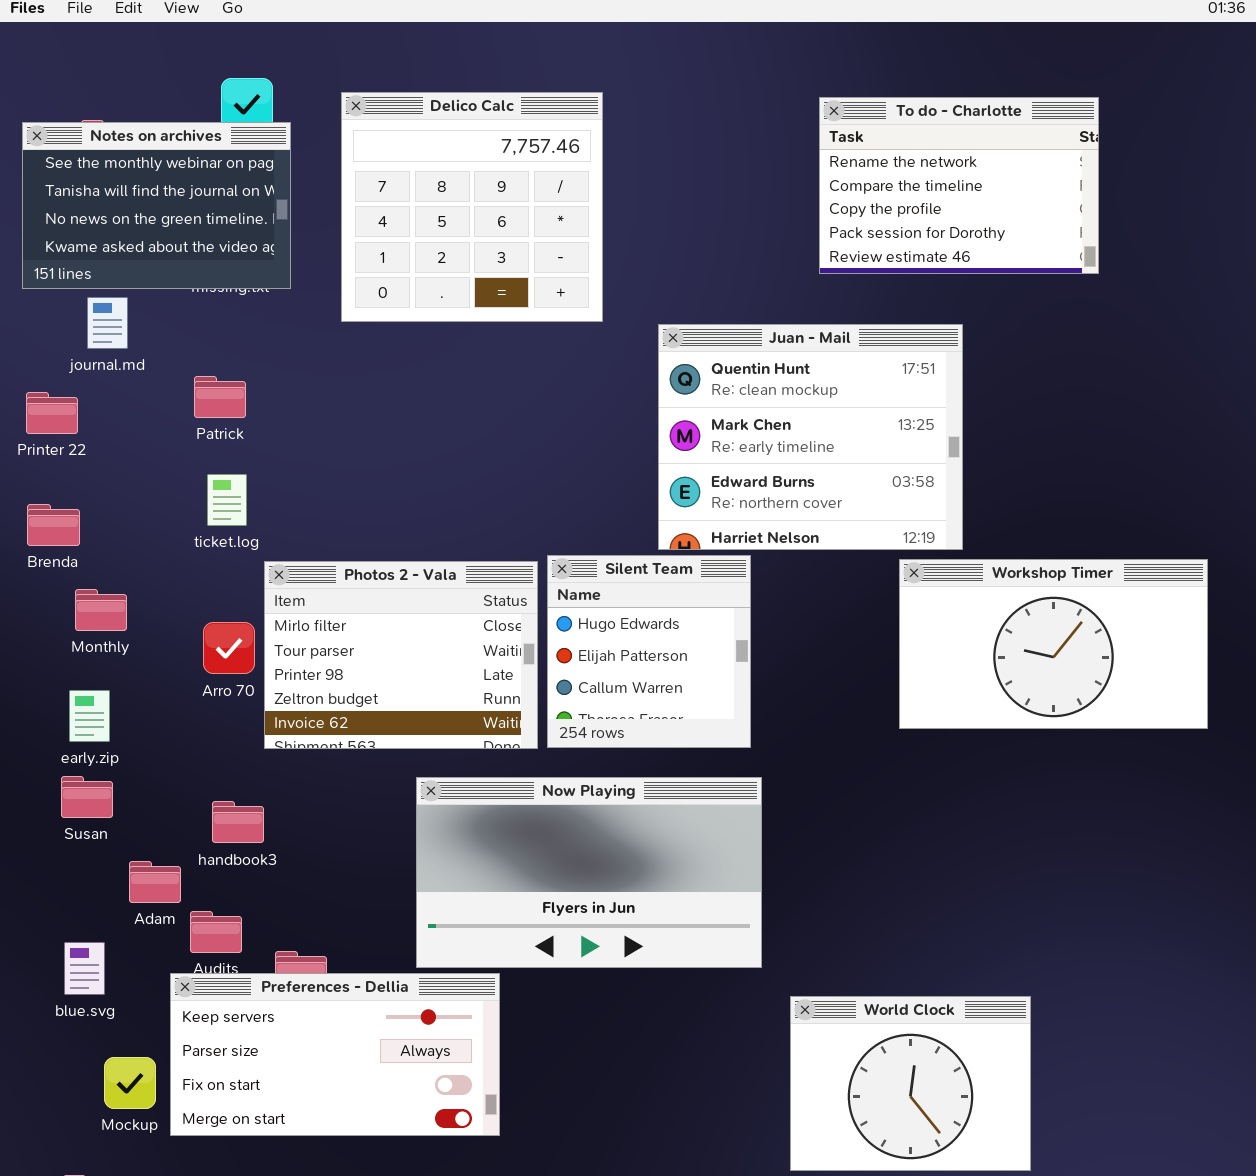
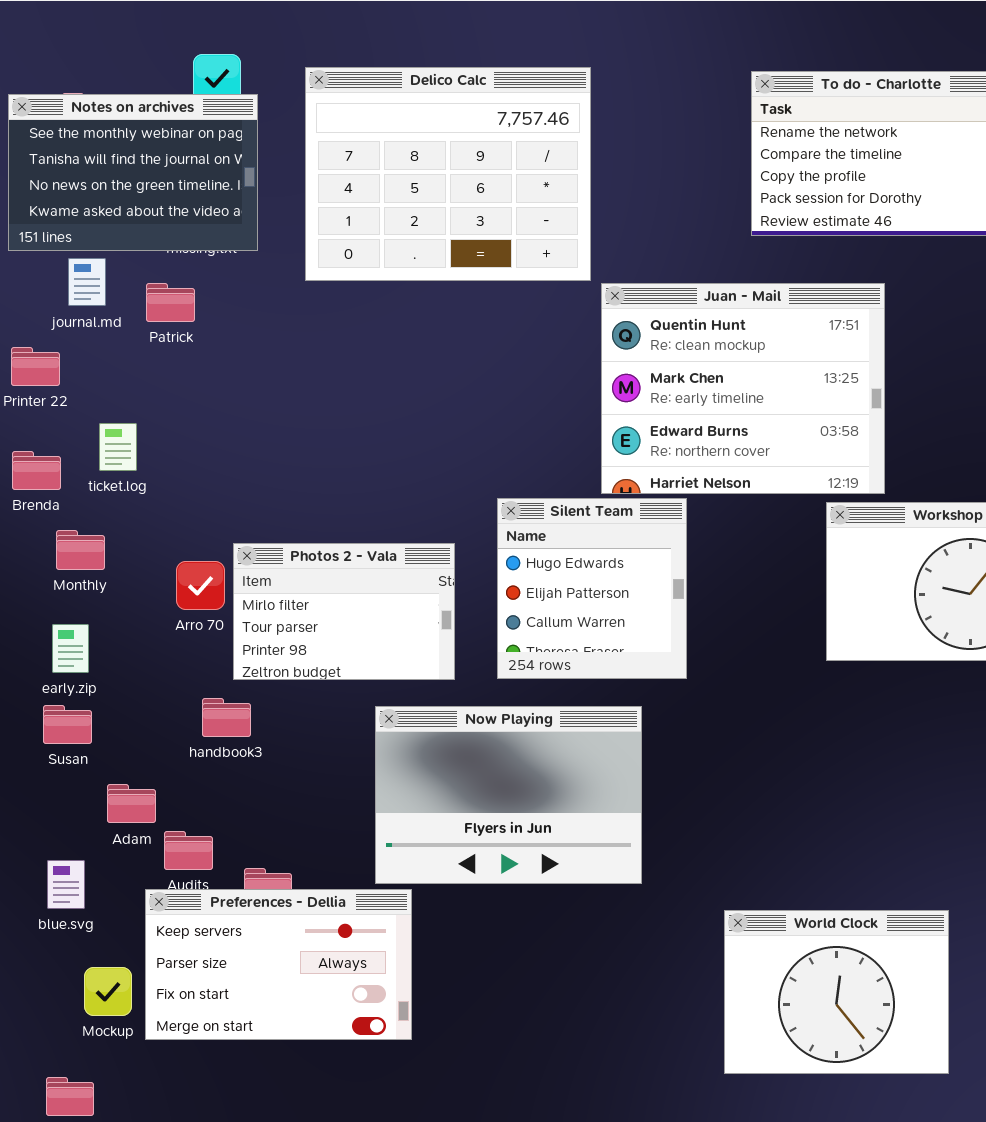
Delico Calc: [341,92,603,322] -> [305,67,591,281], resized
Patrick: [194,376,246,418] -> [146,283,195,322], moved
ticket.log: [207,474,247,526] -> [99,423,137,471], moved
Photos 2 - Vala: [264,561,538,749] -> [233,543,455,680], resized
Now Playing: [416,777,762,968] -> [375,706,642,884], resized
handbook3: [212,801,264,843] -> [202,698,251,737], moved
Preferences - Dellia: [170,973,500,1136] -> [145,889,412,1040], resized

